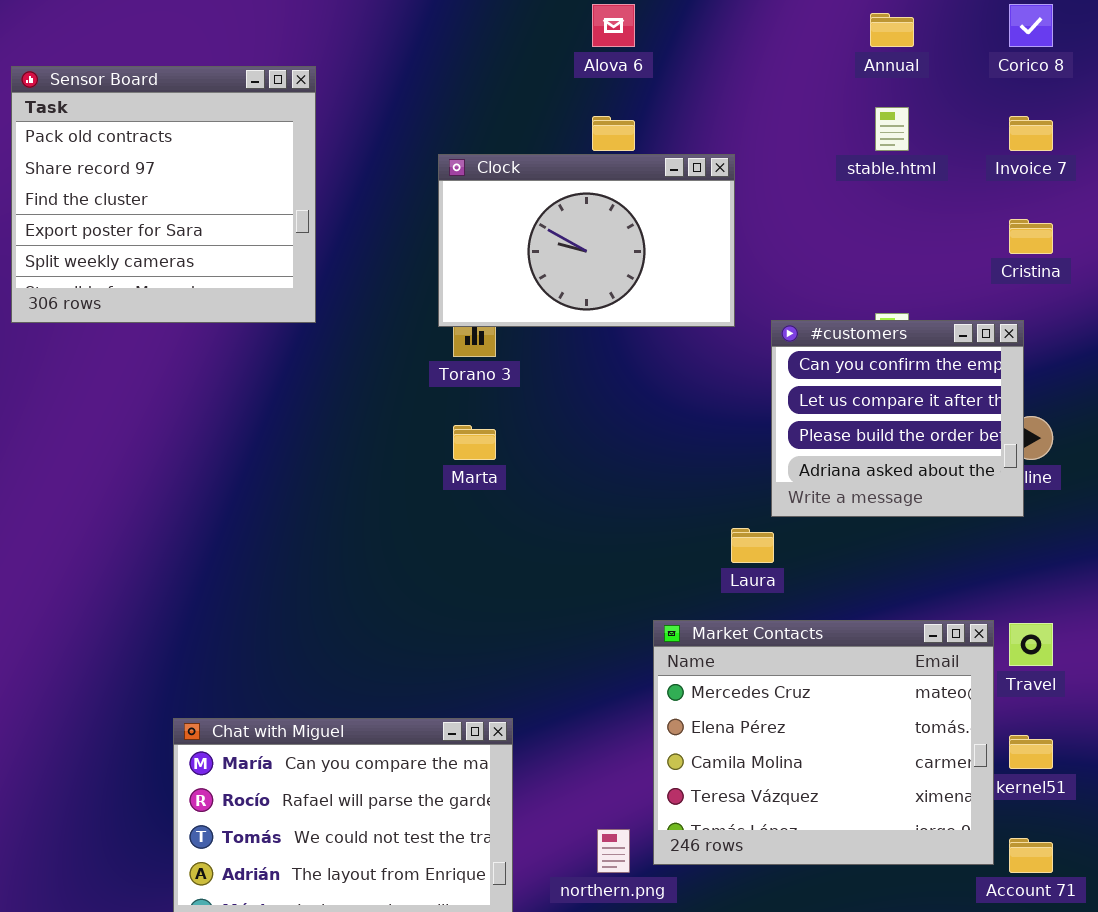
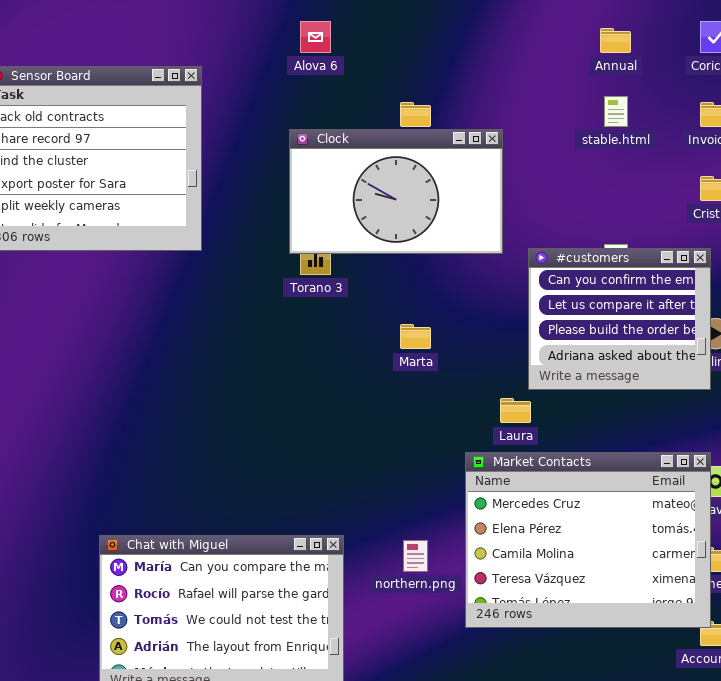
Alova 6: [592,4,635,47] -> [300,21,331,53], moved
Marta: [453,425,496,460] -> [400,324,431,349], moved
Market Contacts: [653,620,994,865] -> [465,452,711,628], moved
northern.png: [597,829,630,873] -> [403,540,428,572], moved

